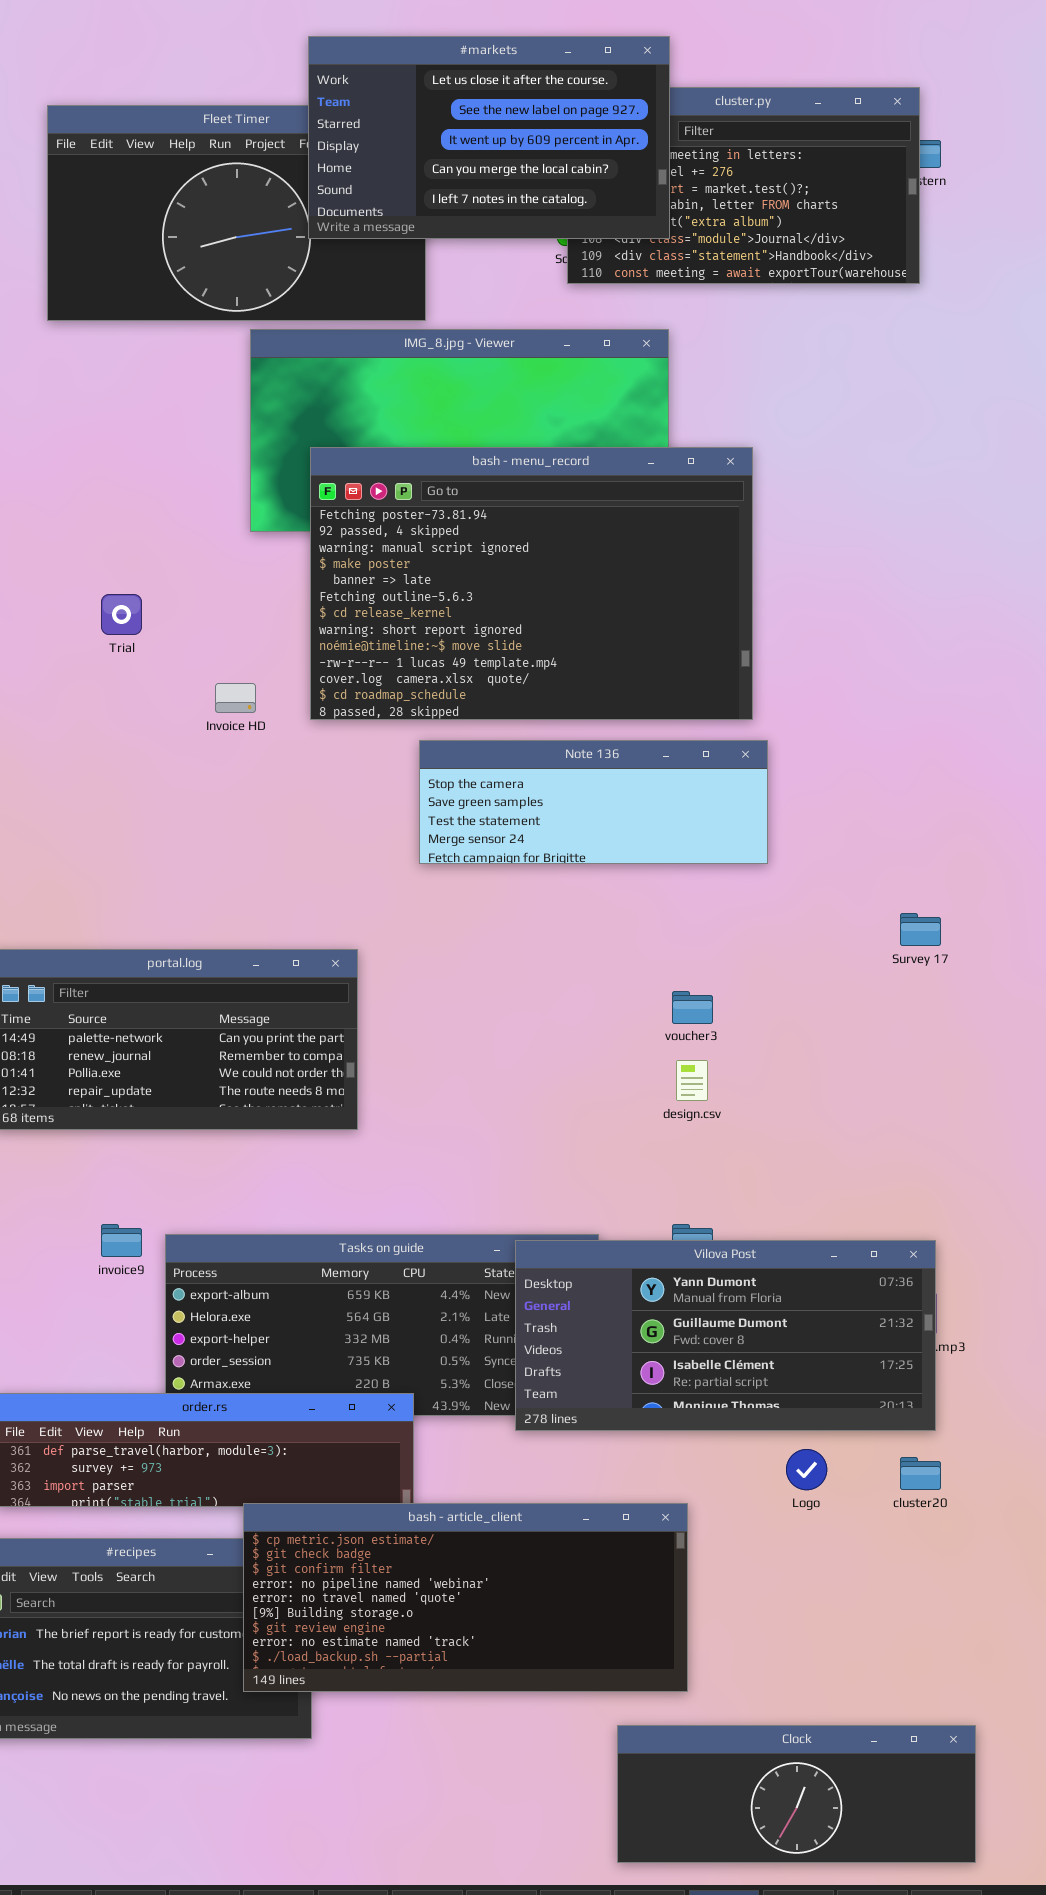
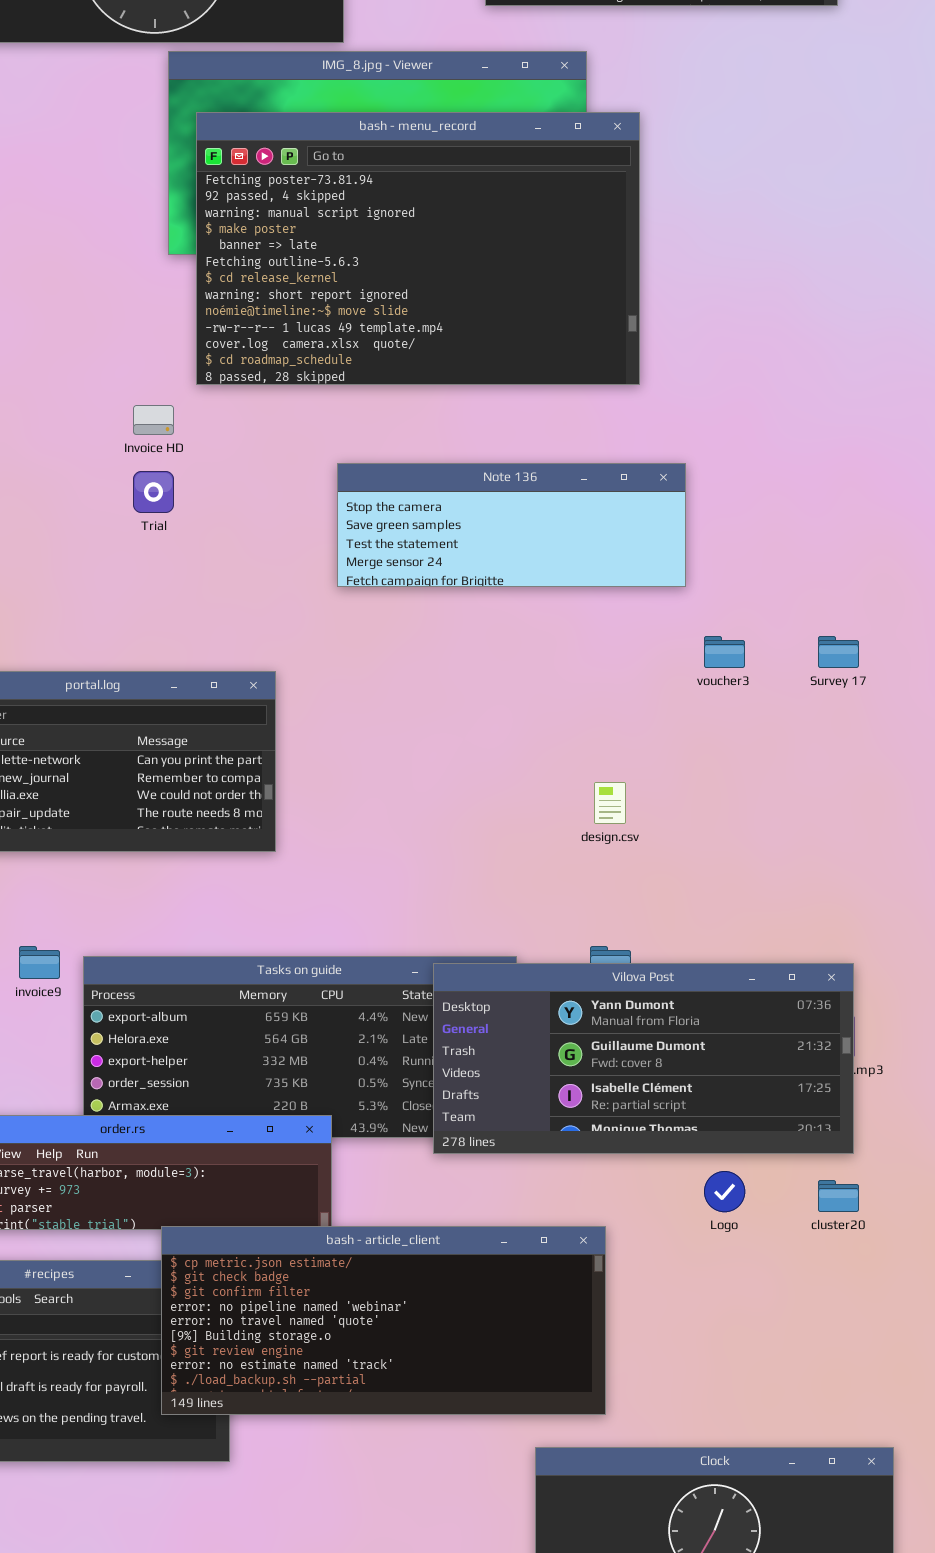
bash - menu_record: [310,447,753,720] -> [196,112,640,385], moved
Trial: [101,594,142,635] -> [133,471,174,513], moved
voucher3: [672,991,713,1024] -> [704,636,745,668], moved

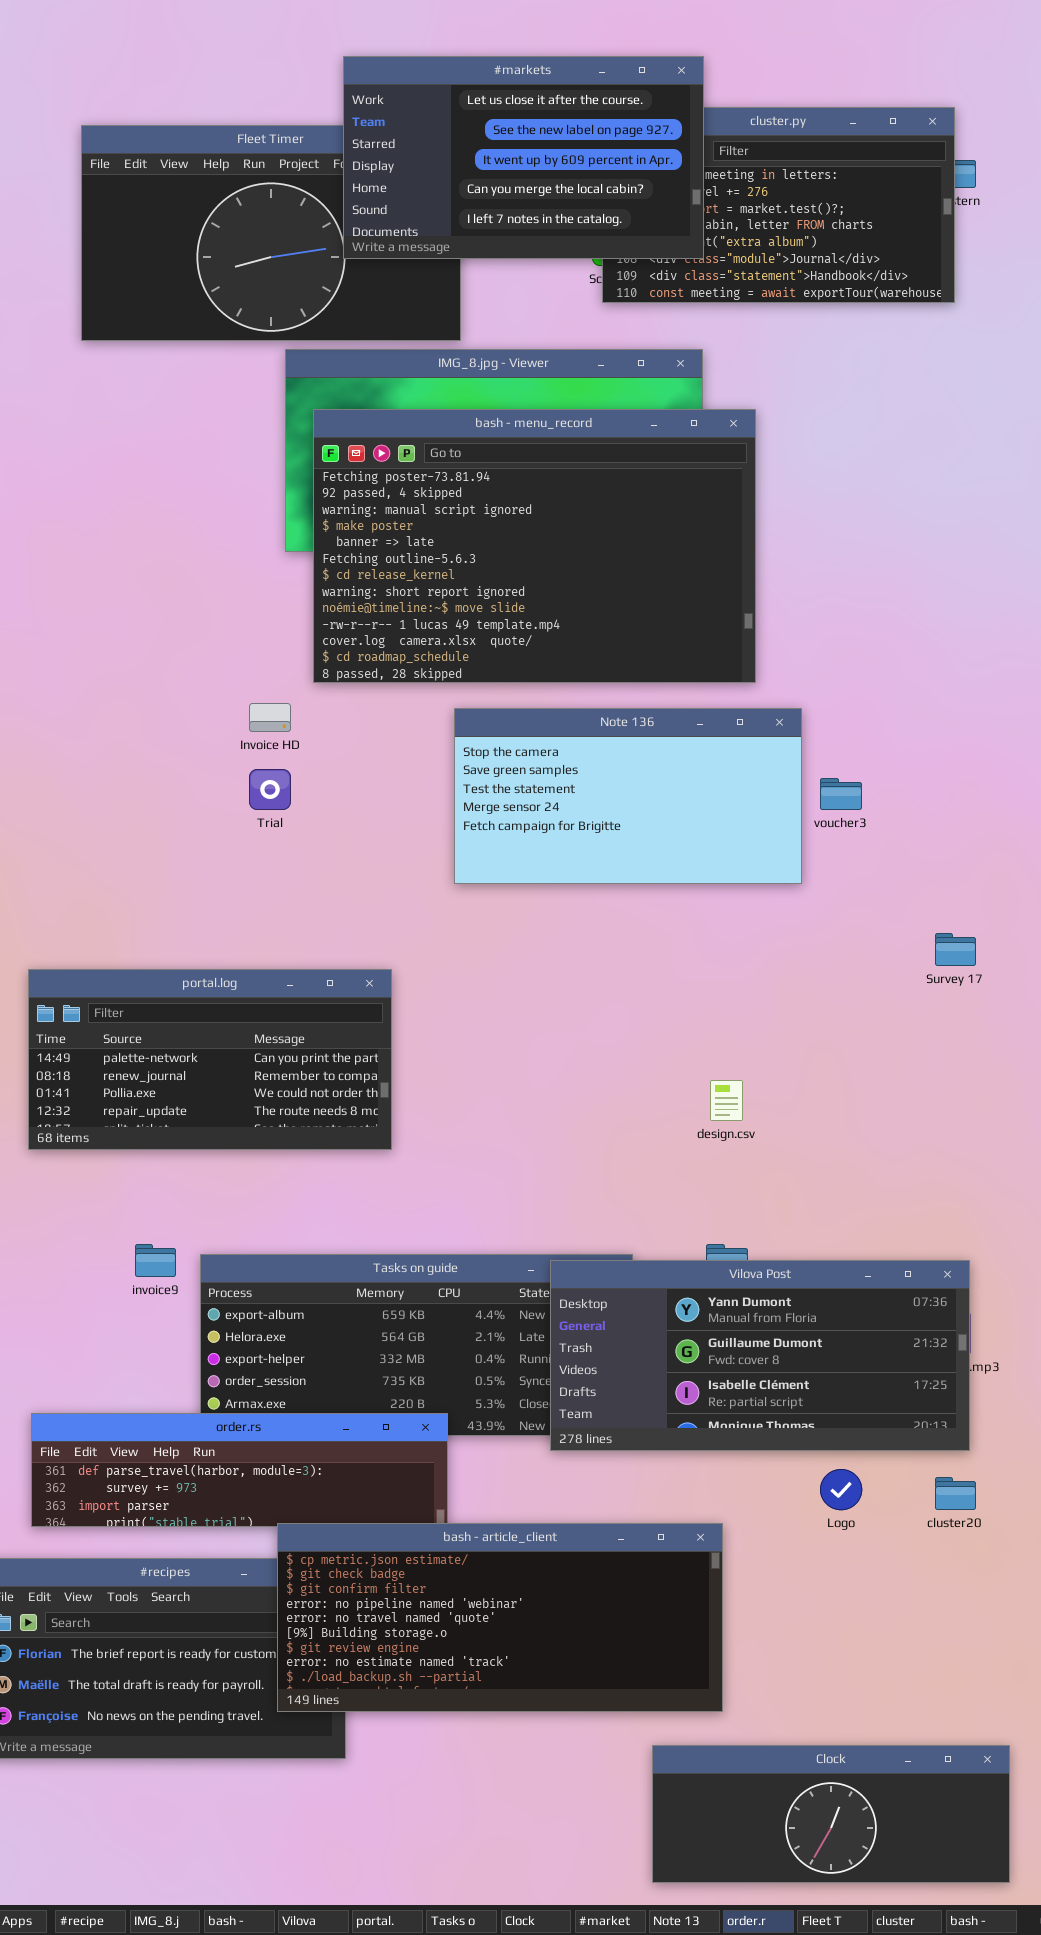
Note 136: [337,463,686,587] -> [454,708,802,884], resized
voucher3: [704,636,745,668] -> [820,778,862,810], moved

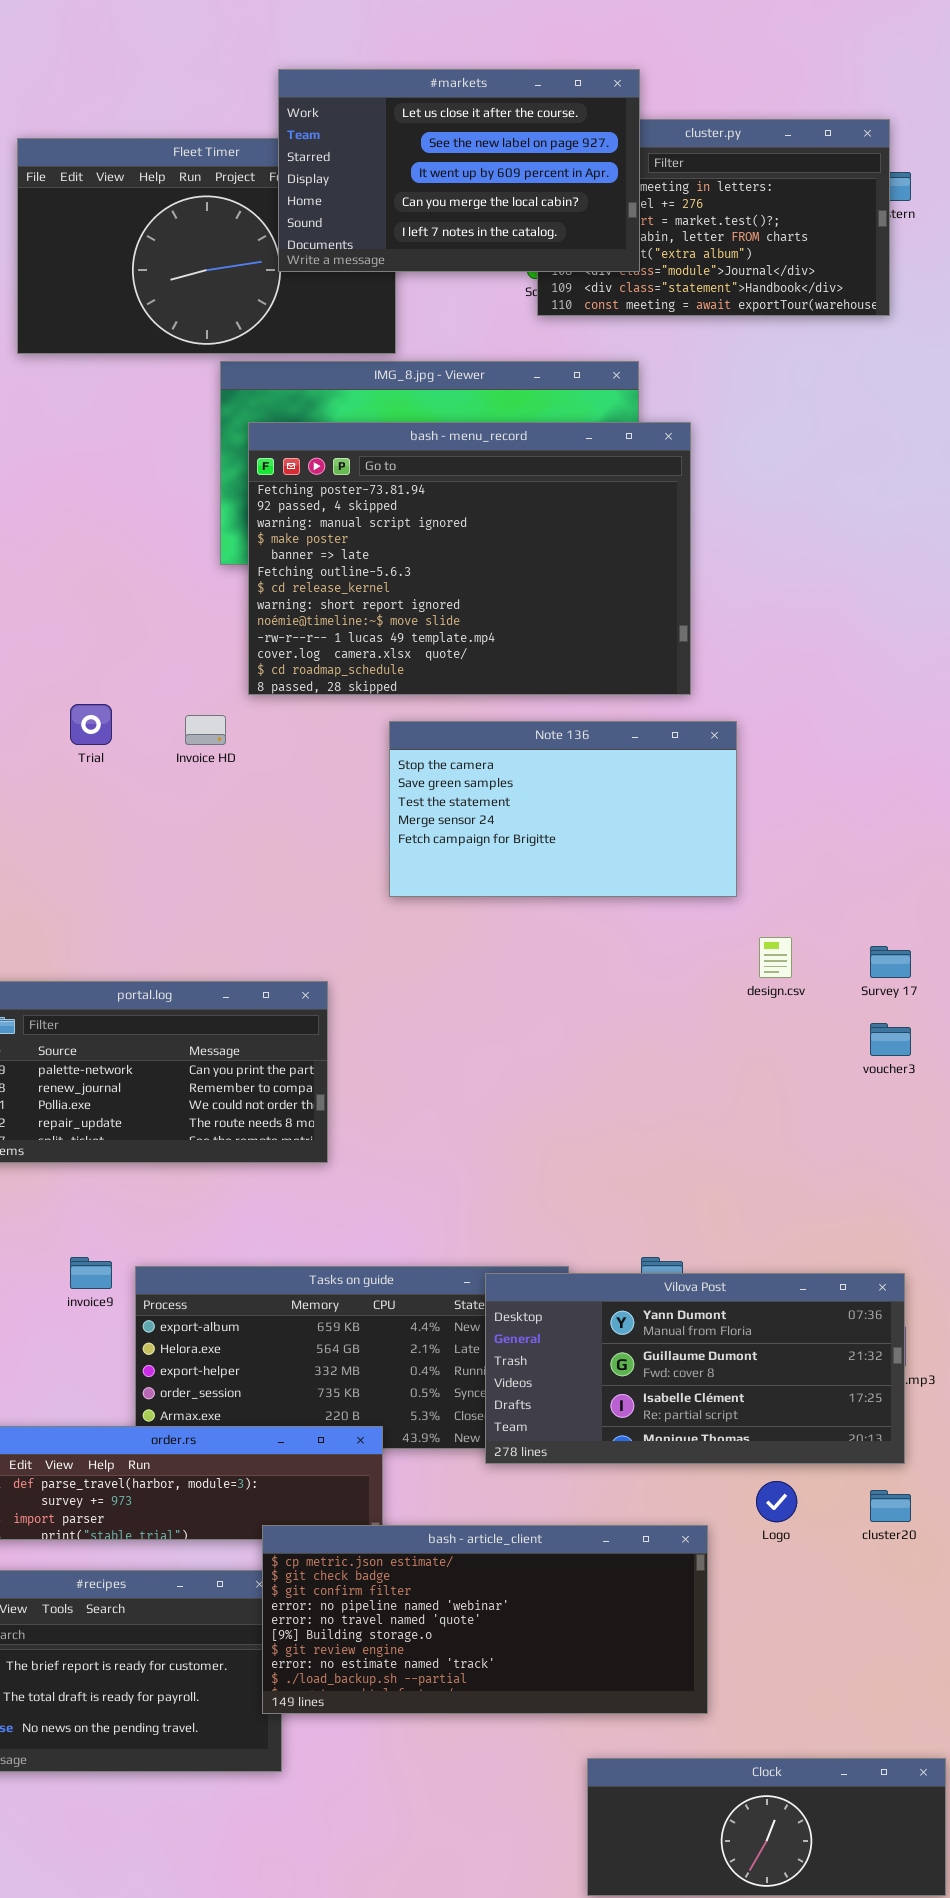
Trial: [249,769,291,810] -> [70,704,112,745], moved
voucher3: [820,778,862,810] -> [870,1023,911,1056], moved
design.csv: [710,1080,743,1121] -> [759,937,792,978], moved
bash - article_client: [277,1523,723,1712] -> [262,1525,708,1714], moved

